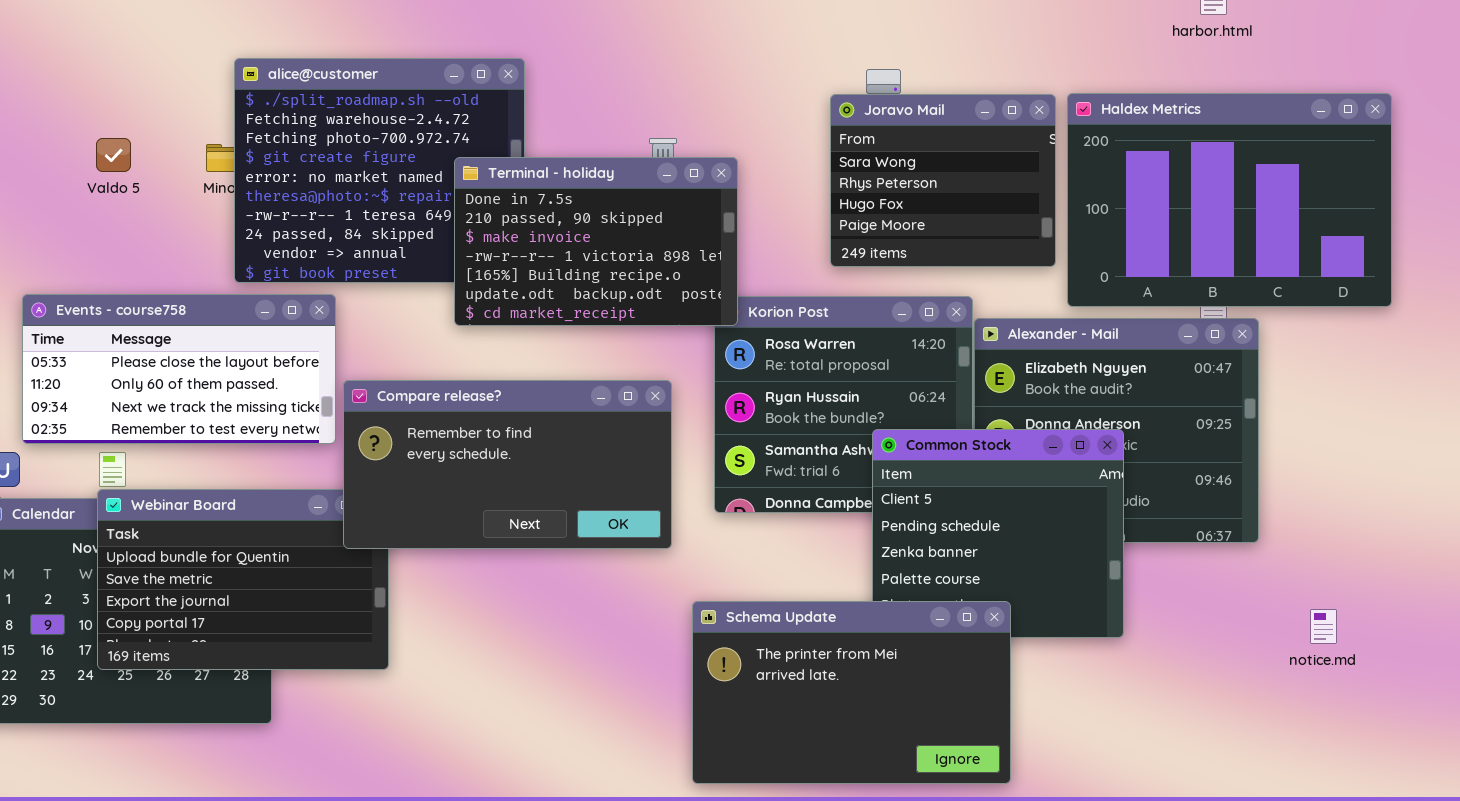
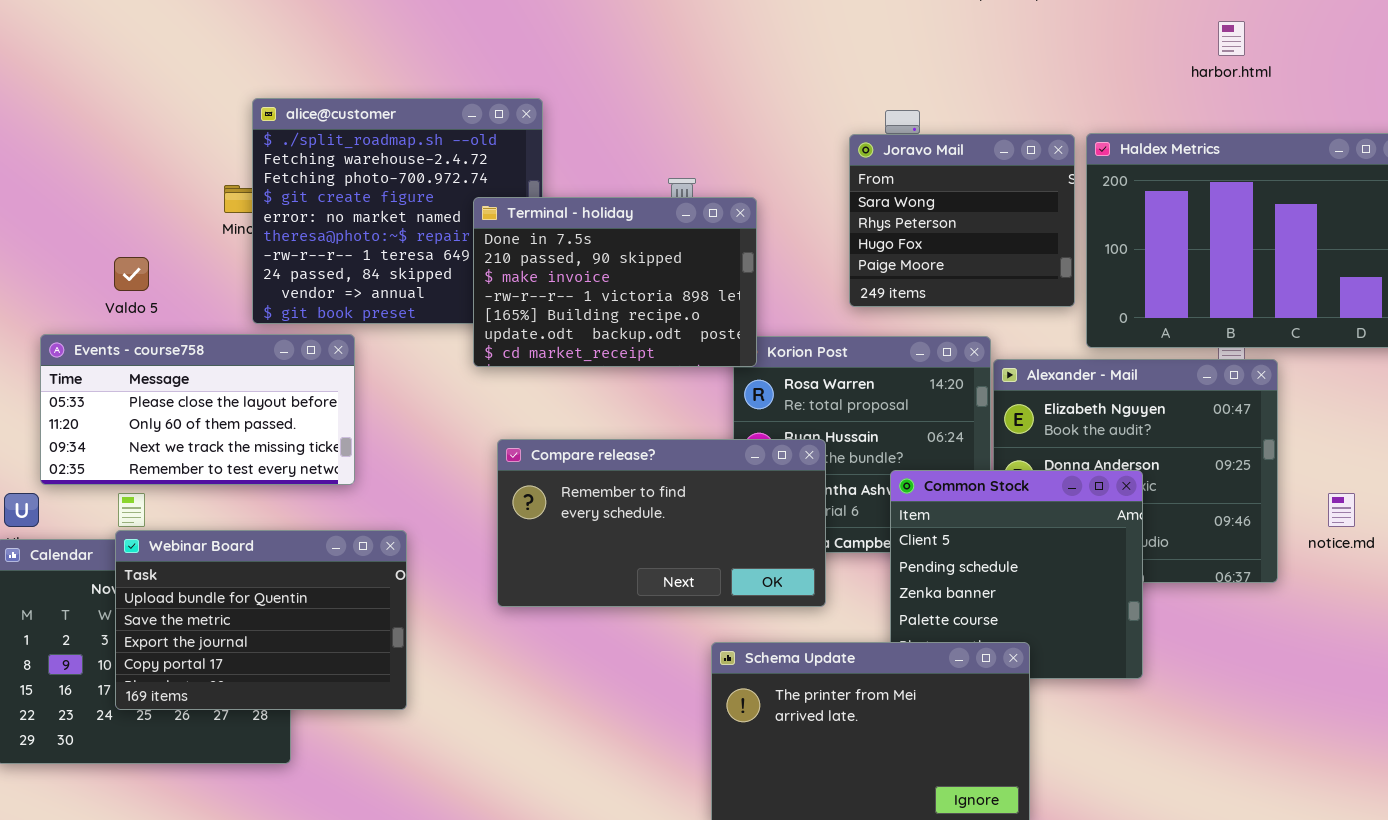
Valdo 5: [96,138,131,172] -> [114,257,149,291], moved
Compare release?: [343,380,672,549] -> [497,439,826,607], moved
notice.md: [1310,609,1337,644] -> [1328,493,1355,527], moved

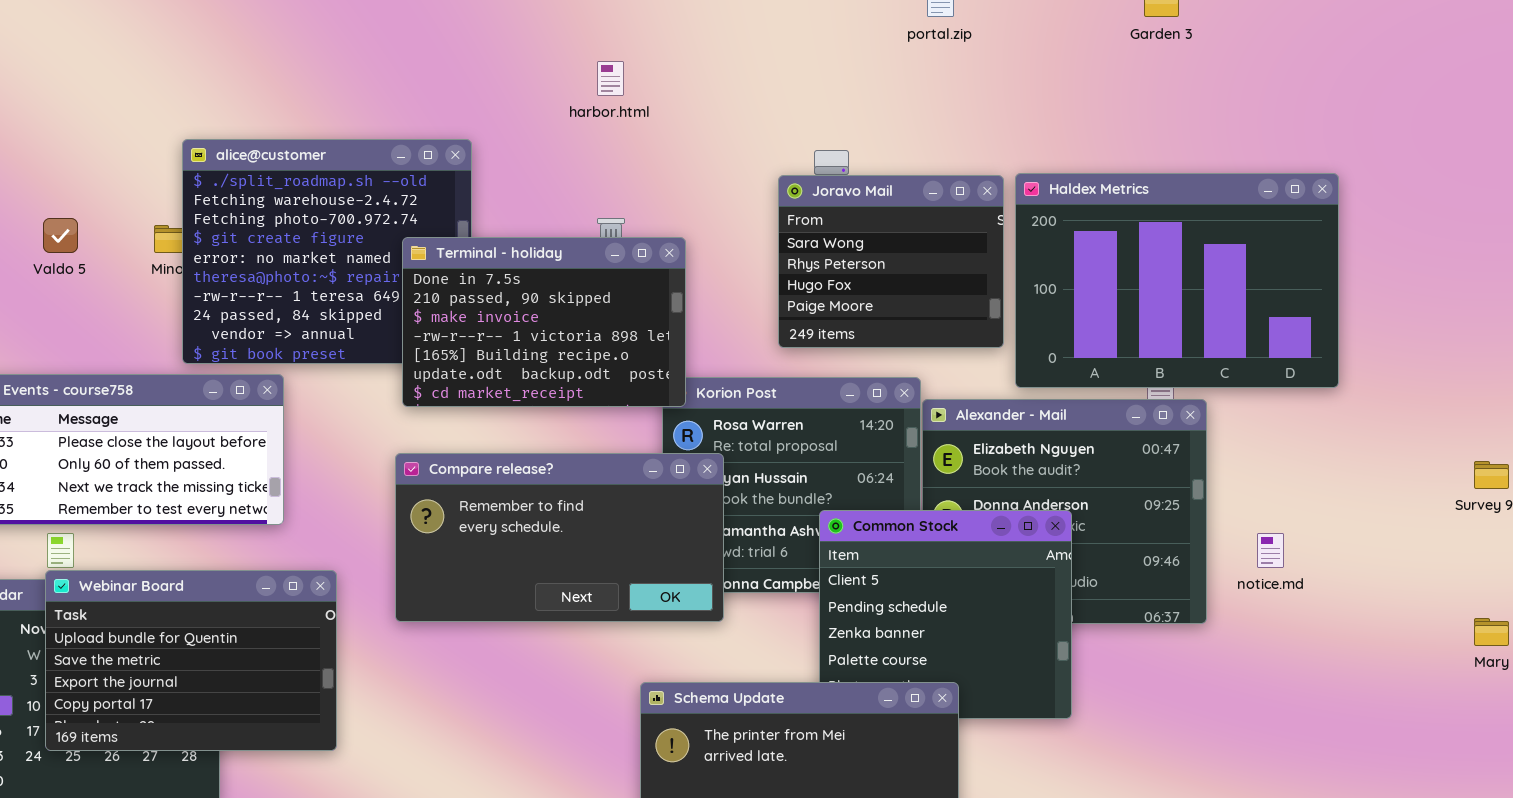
harbor.html: [1218,21,1245,56] -> [597,61,624,96], moved
Valdo 5: [114,257,149,291] -> [43,218,78,253], moved
Compare release?: [497,439,826,607] -> [395,453,724,622], moved

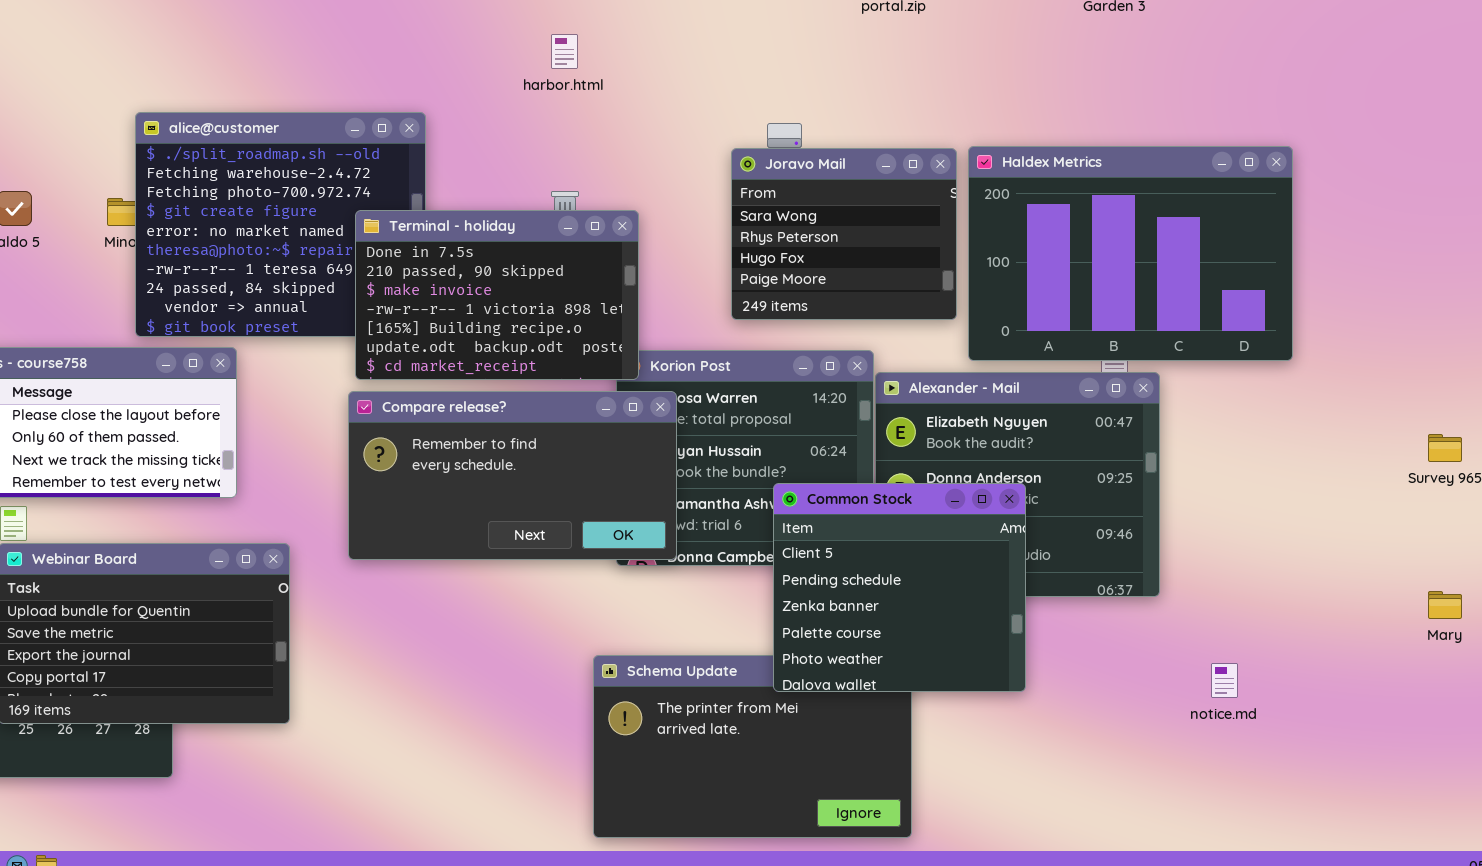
Compare release?: [395,453,724,622] -> [348,391,677,560], moved
Common Stock: [819,510,1072,719] -> [773,483,1026,692], raised
notice.md: [1257,533,1284,568] -> [1211,663,1238,698], moved

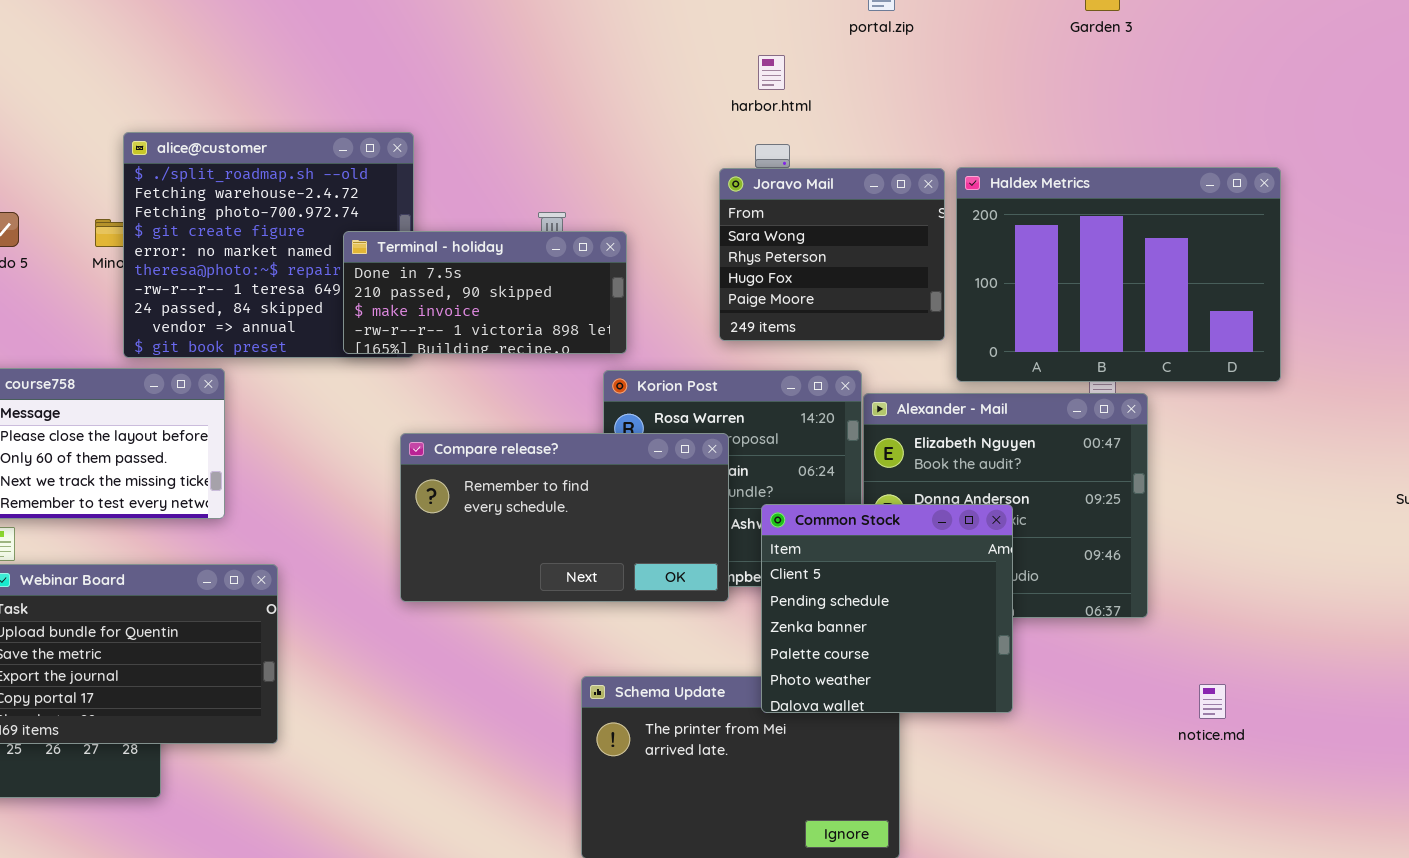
harbor.html: [551,34,578,69] -> [758,55,785,90], moved
Terminal - holiday: [355,210,639,380] -> [343,231,627,354], resized
Compare release?: [348,391,677,560] -> [400,433,729,602], moved

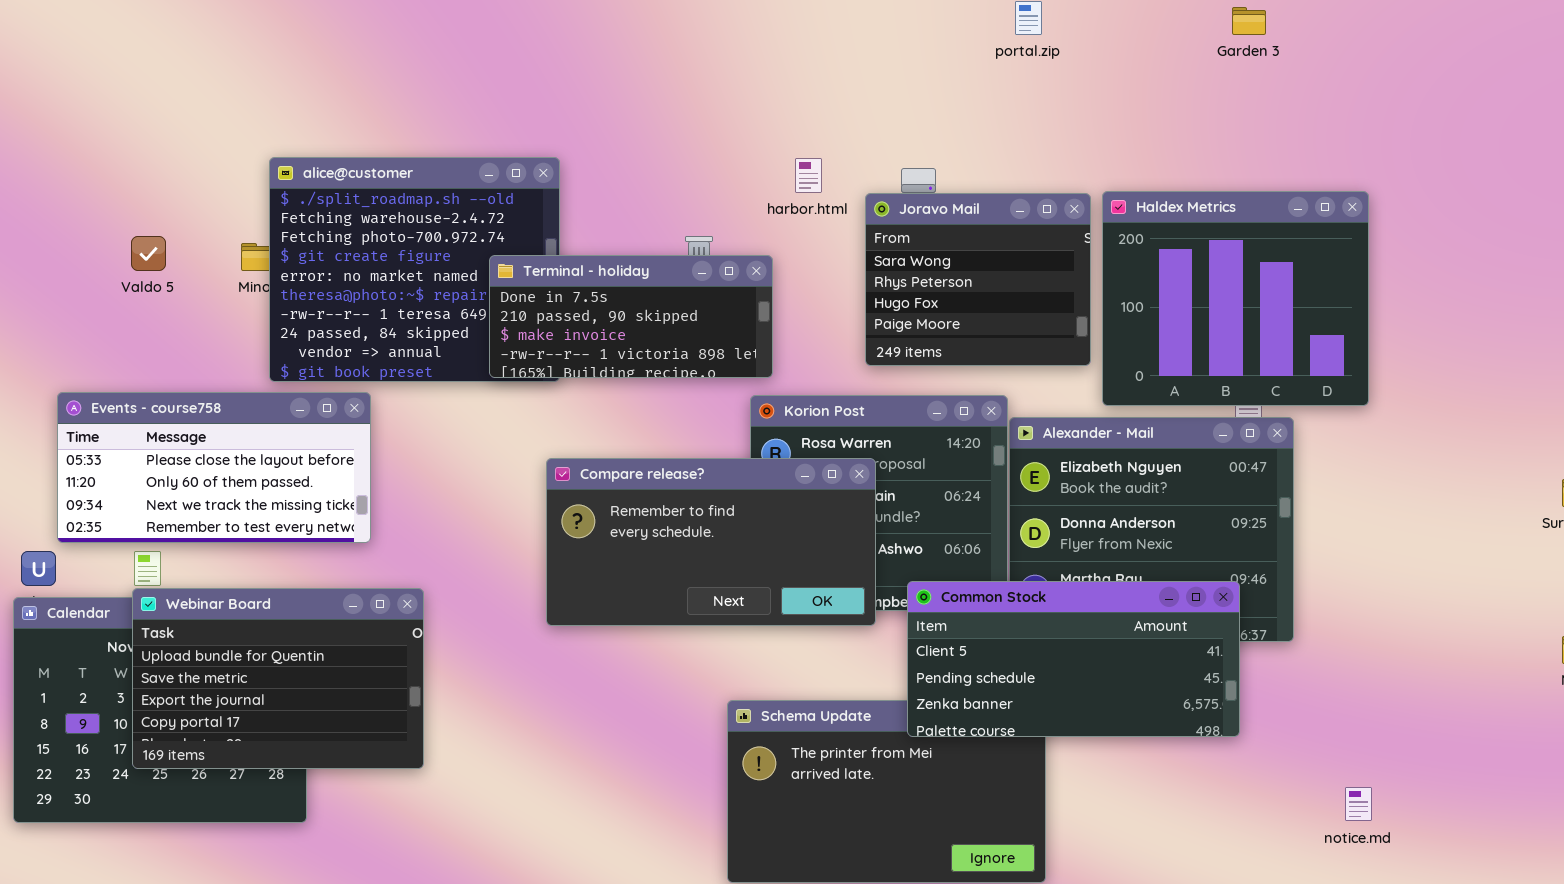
harbor.html: [758,55,785,90] -> [795,158,822,193], moved
Haldex Metrics: [956,167,1281,382] -> [1102,191,1369,406], resized
Common Stock: [761,504,1013,713] -> [907,581,1240,737], resized
notice.md: [1199,684,1226,719] -> [1345,787,1372,821], moved

